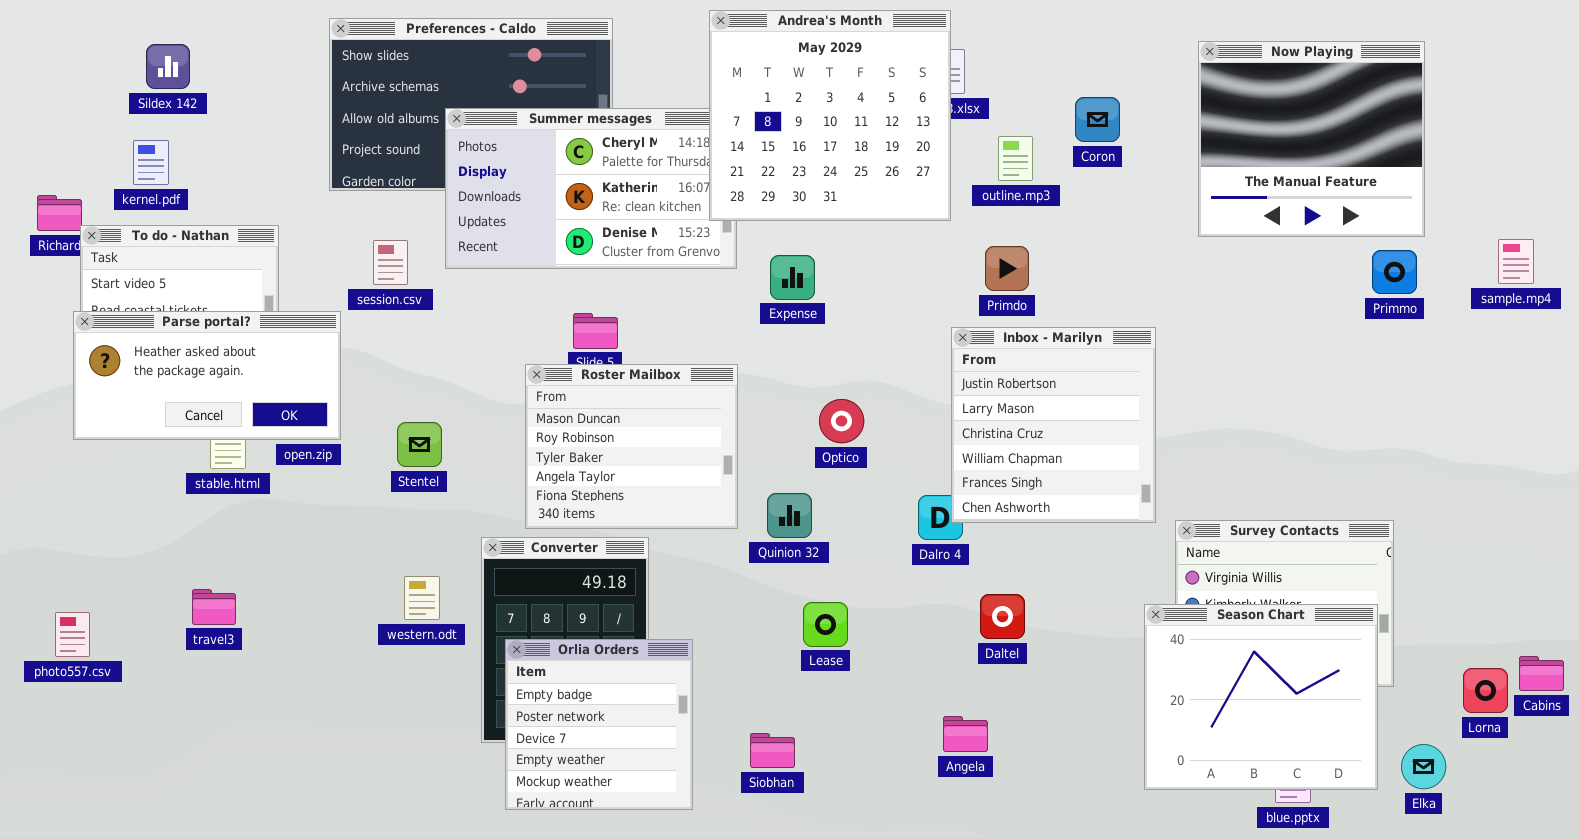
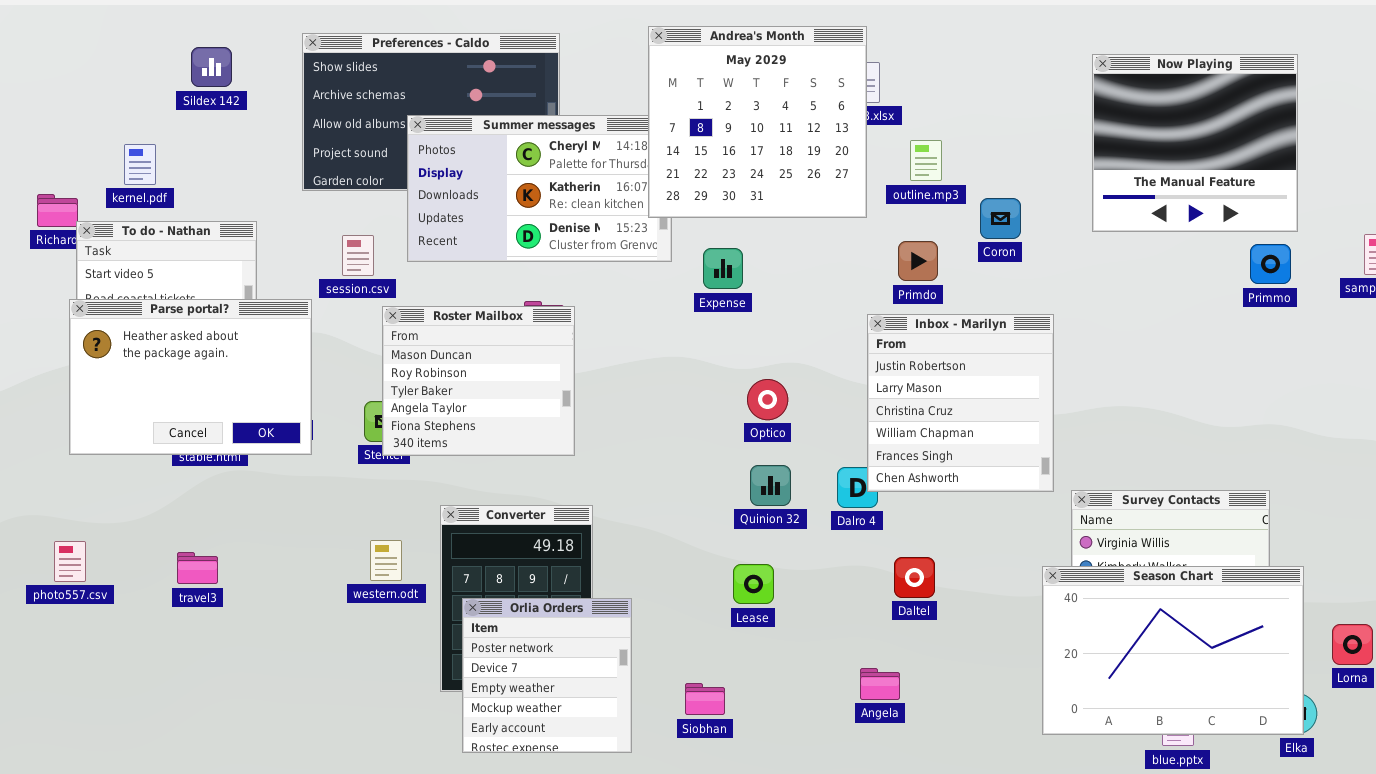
Sildex 142: [146,44,190,89] -> [191,47,232,87], moved
Coron: [1075,97,1120,142] -> [980,198,1021,239], moved
Parse portal?: [73,311,341,440] -> [69,299,312,455], resized
Roster Mailbox: [525,364,738,529] -> [382,306,575,456], moved
Quinion 32: [767,493,812,538] -> [750,465,791,506], moved
Season Chart: [1144,604,1378,790] -> [1042,566,1304,735], resized
photo557.csv: [55,612,90,657] -> [54,541,86,582], moved
Orlia Orders: [505,639,693,810] -> [462,598,632,753], scrolled down 1 row

